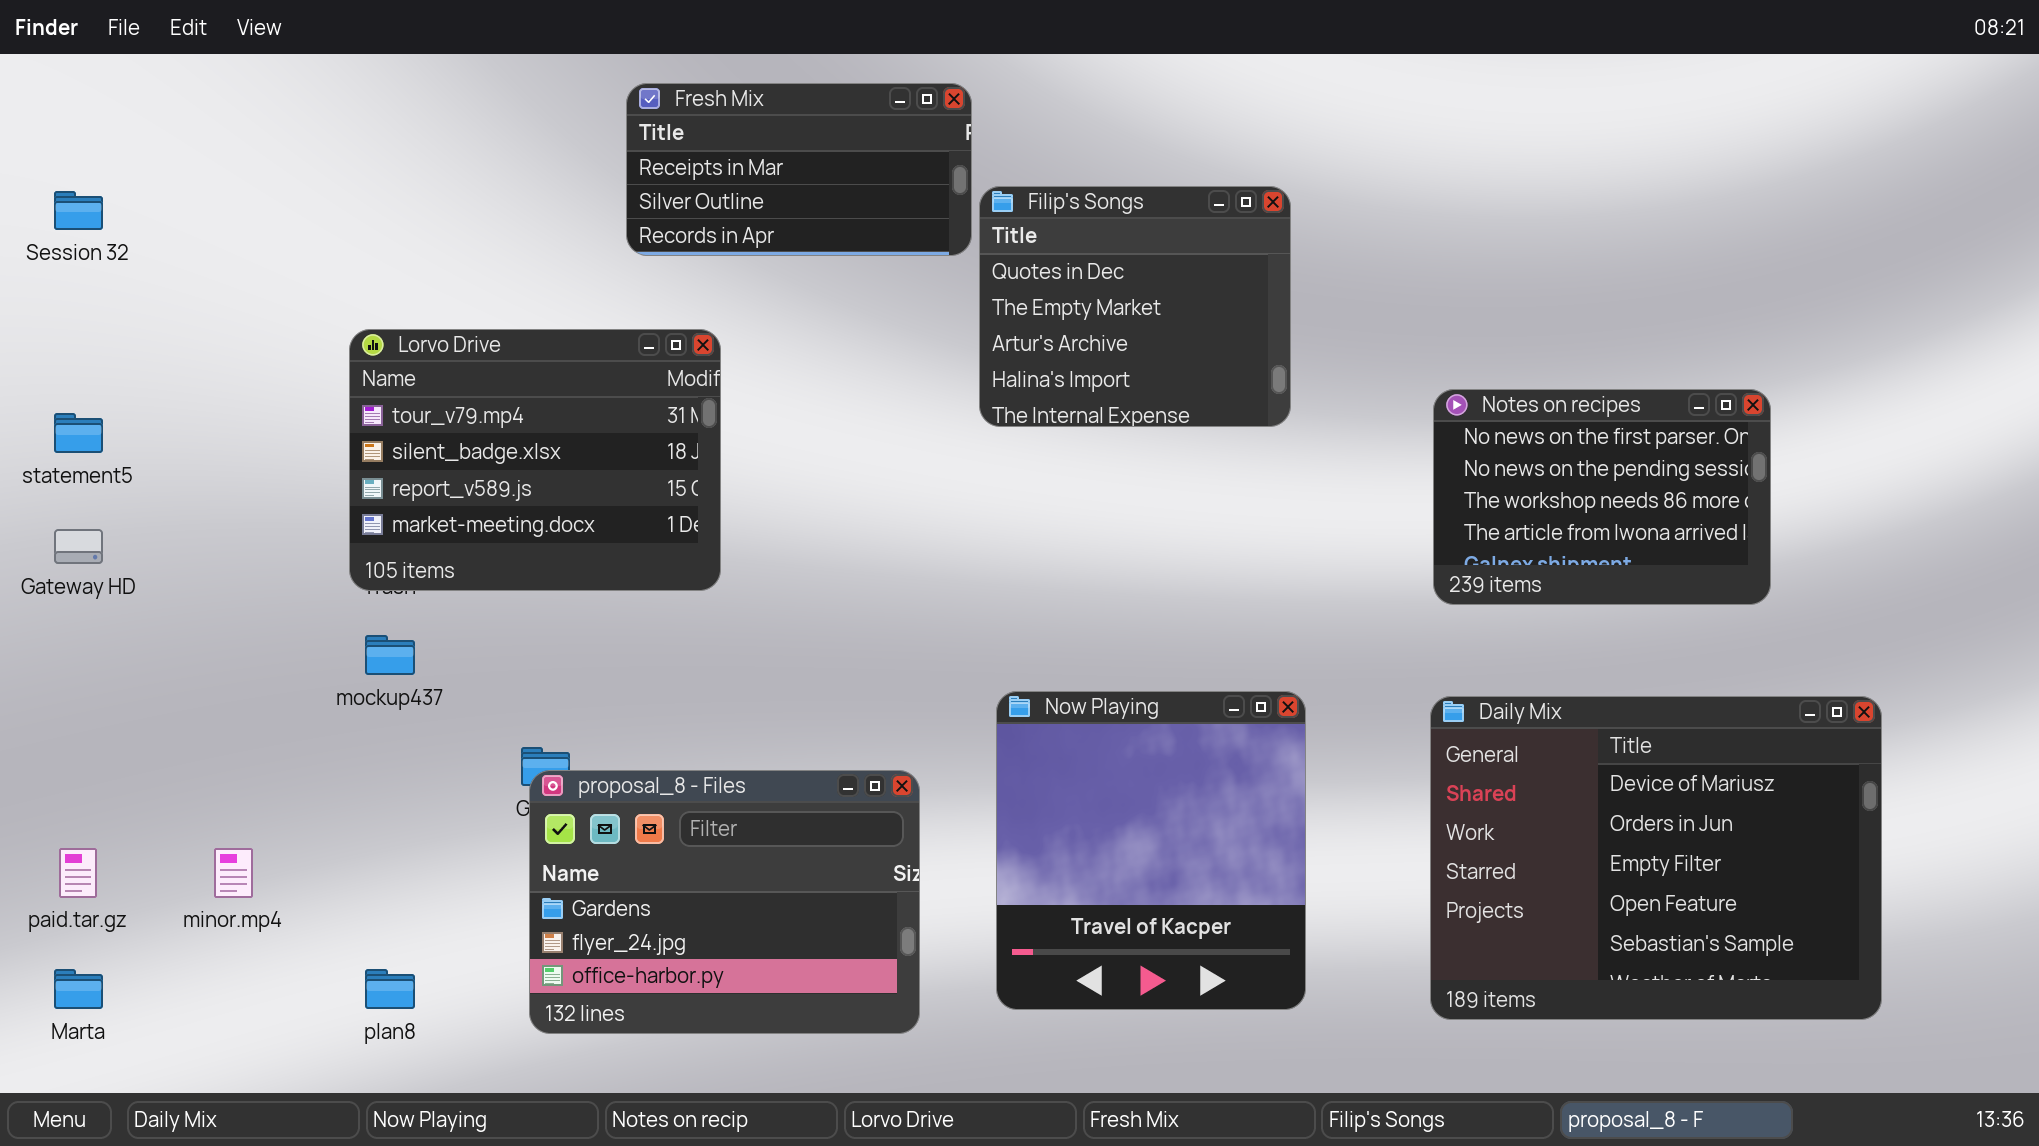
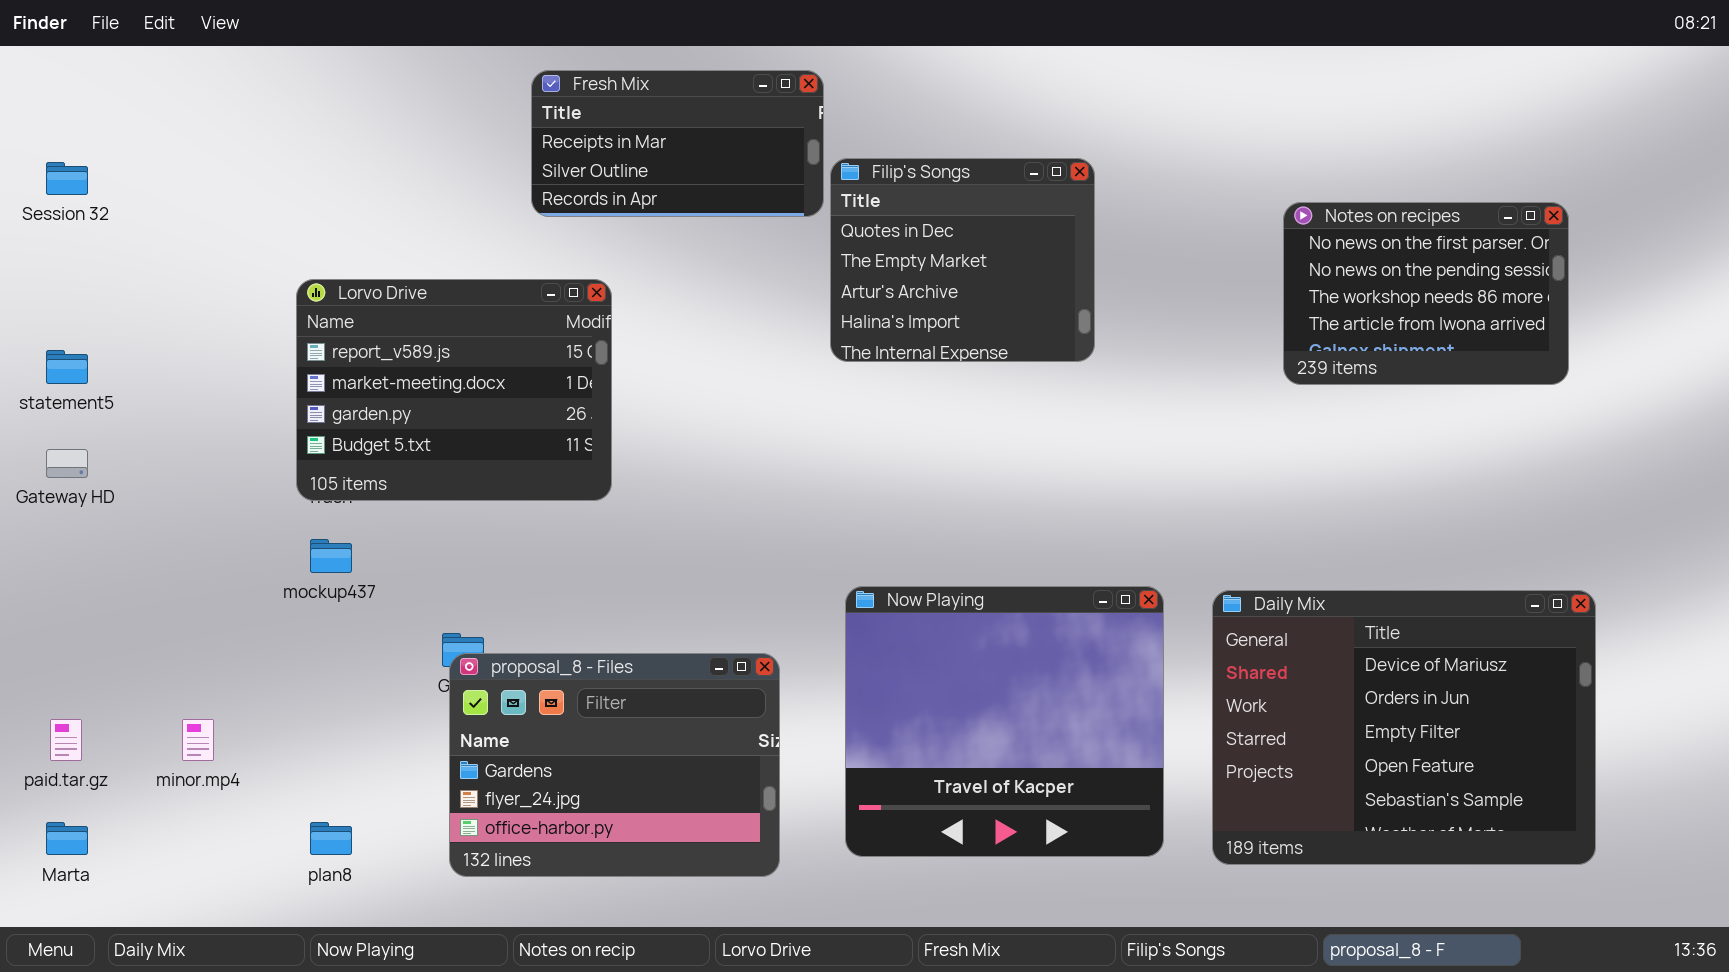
Lorvo Drive: [349,329,721,591] -> [296,279,612,501], scrolled down 2 rows
Notes on recipes: [1433,389,1771,605] -> [1283,202,1569,385], moved
Now Playing: [996,691,1306,1010] -> [845,586,1164,857], resized

